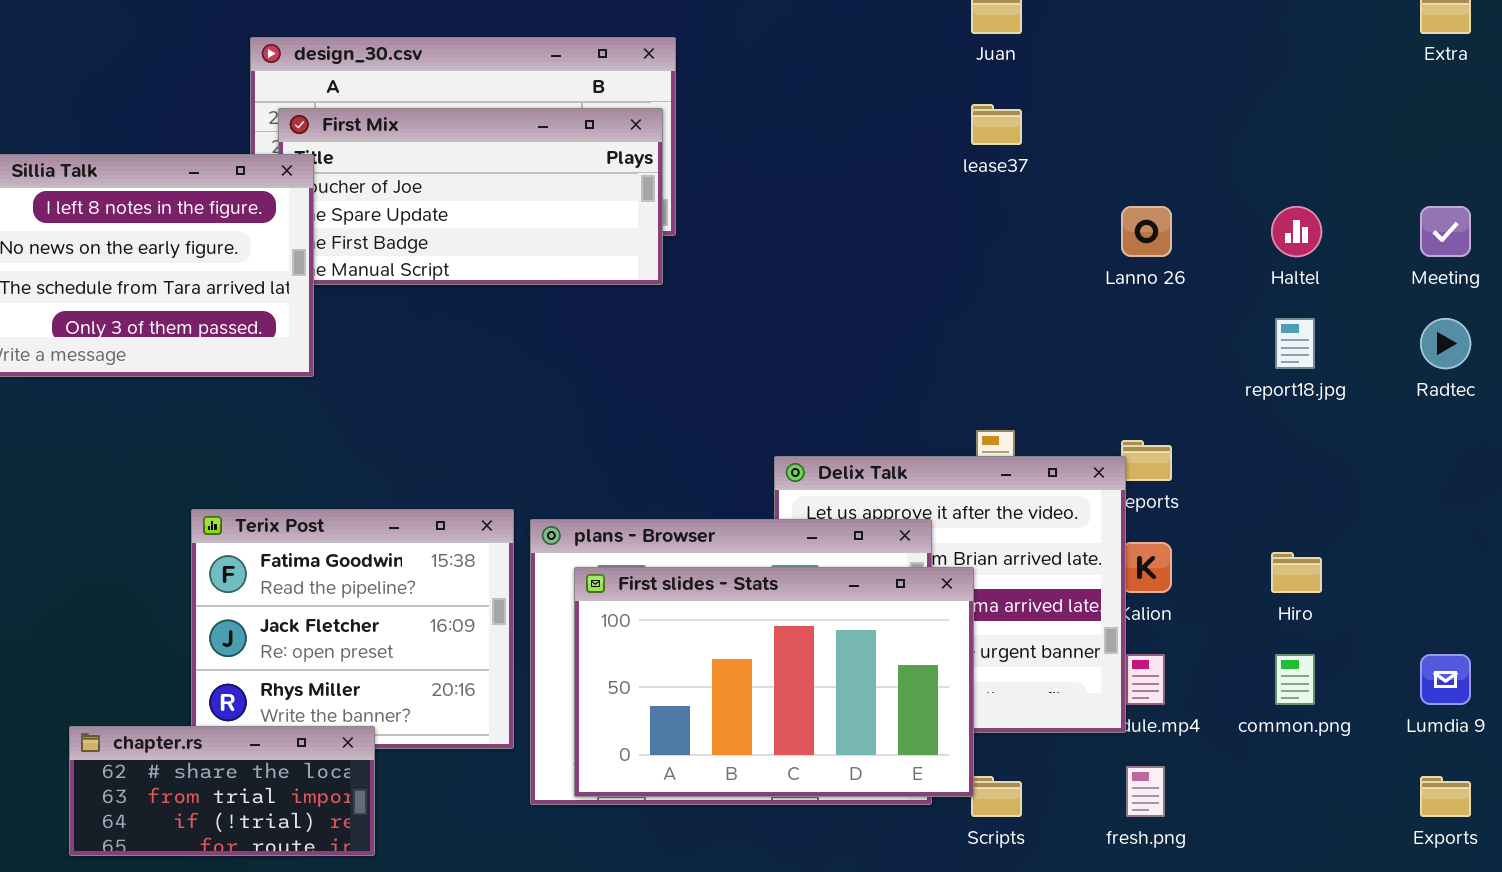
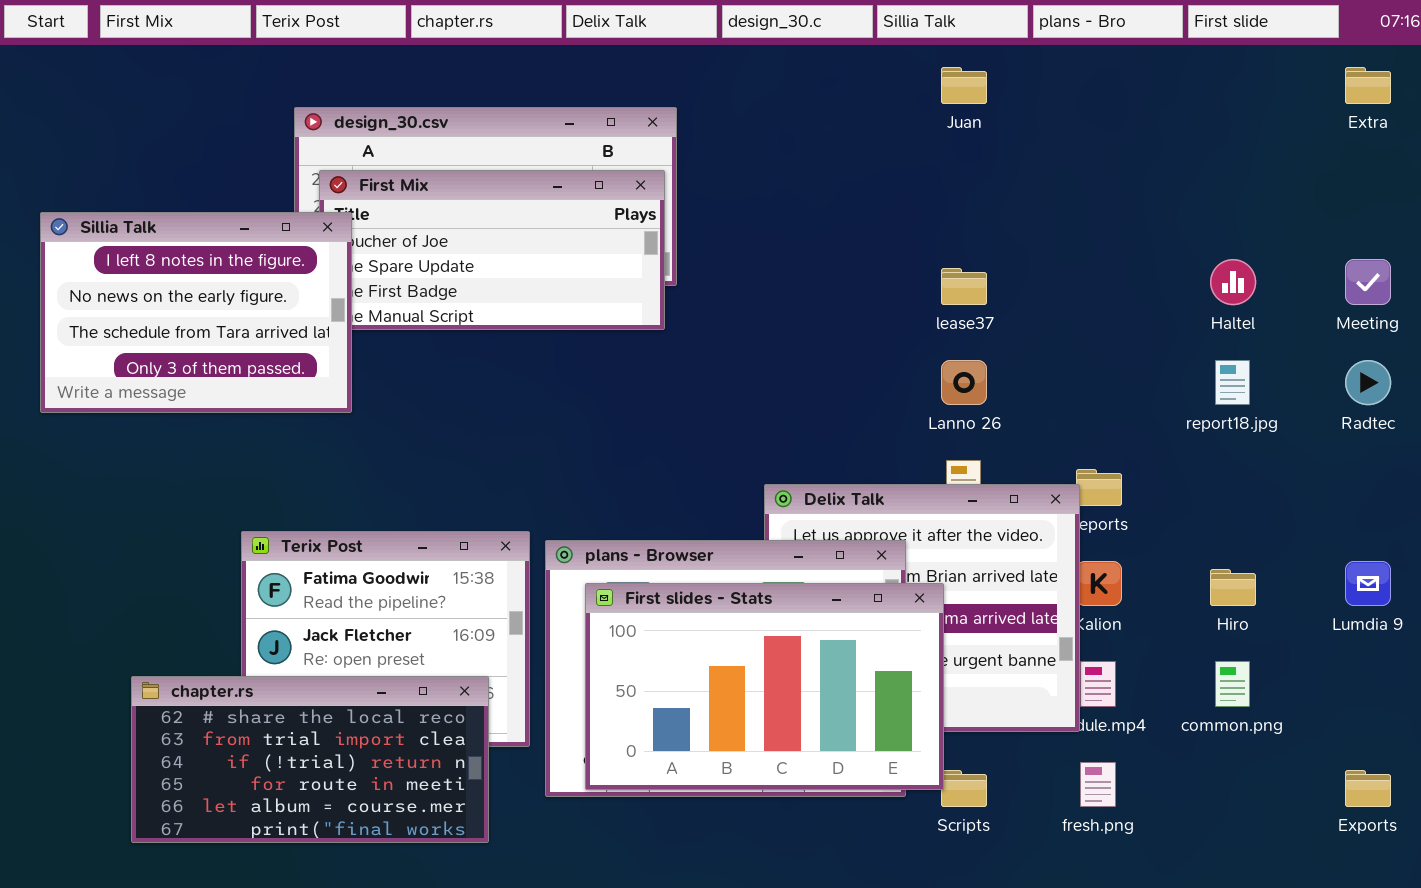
lease37: [971,104,1022,145] -> [941,268,987,305], moved
Lanno 26: [1121,206,1172,257] -> [941,360,987,405], moved
Lumdia 9: [1420,654,1471,705] -> [1345,561,1391,606], moved
chapter.rs: [69,726,375,856] -> [131,676,489,843], resized

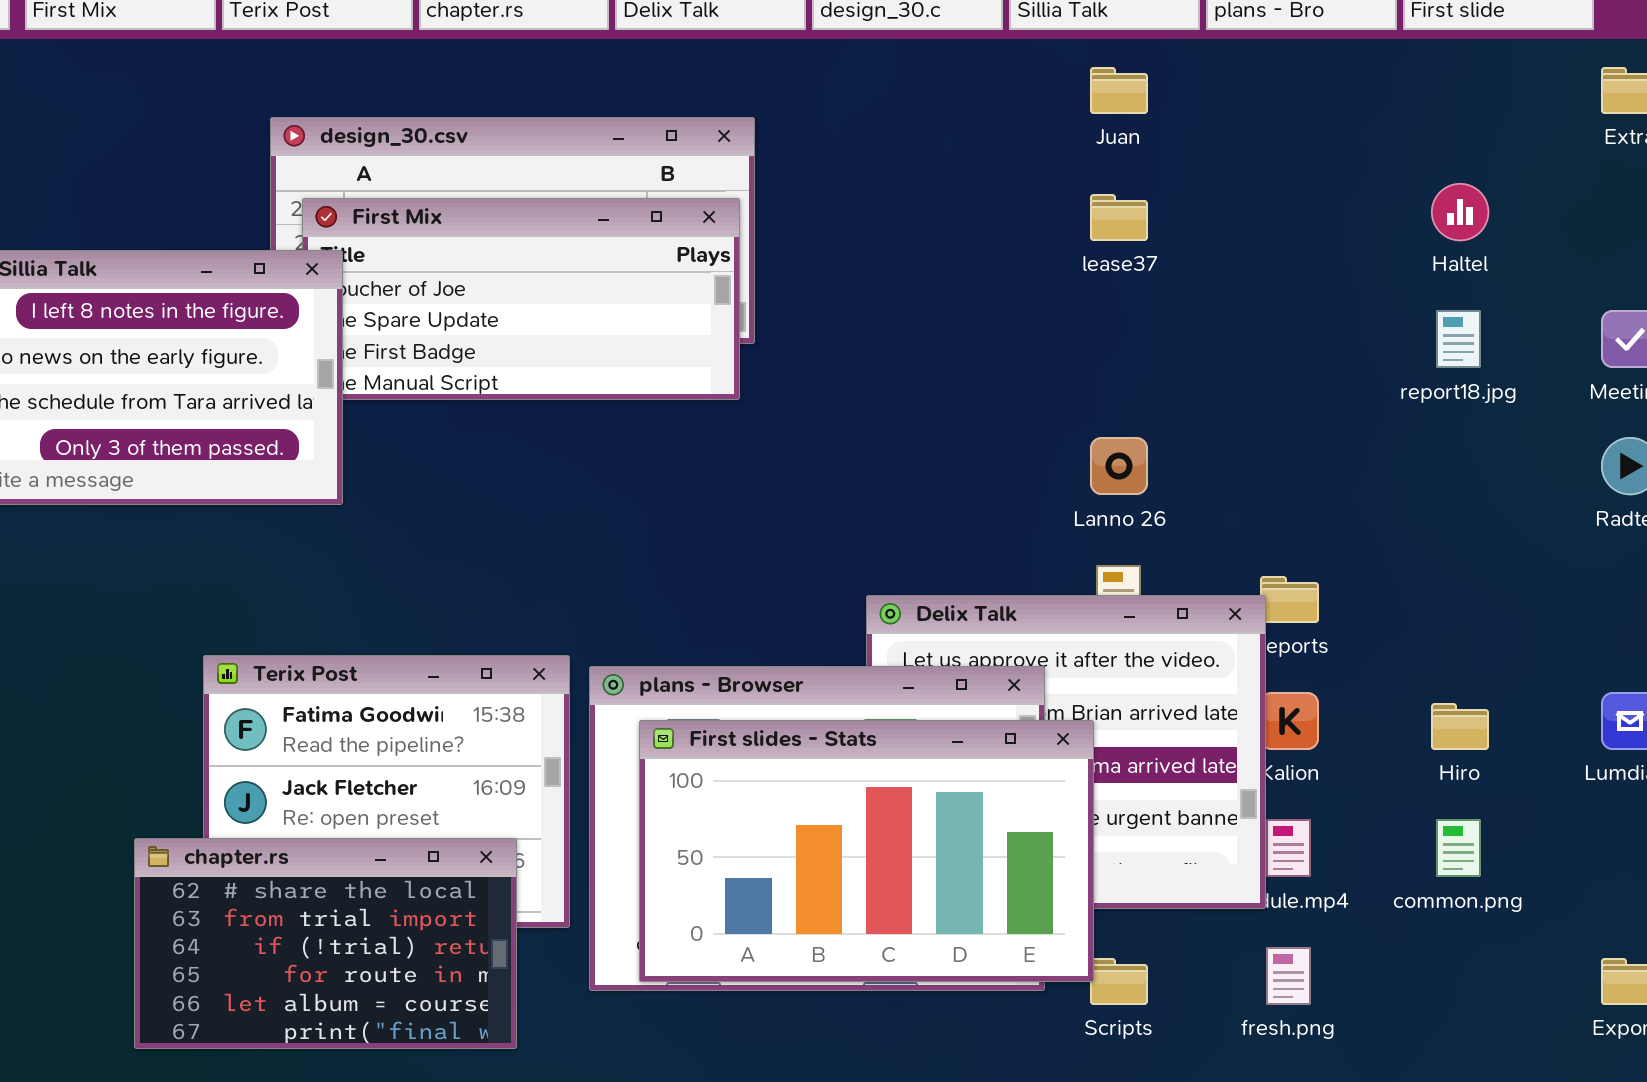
Haltel: [1210,259,1256,305] -> [1431,183,1489,241], moved
lease37: [941,268,987,305] -> [1090,194,1148,241], moved
report18.jpg: [1215,360,1250,405] -> [1436,310,1481,368], moved
chapter.rs: [131,676,489,843] -> [134,838,517,1049], resized

